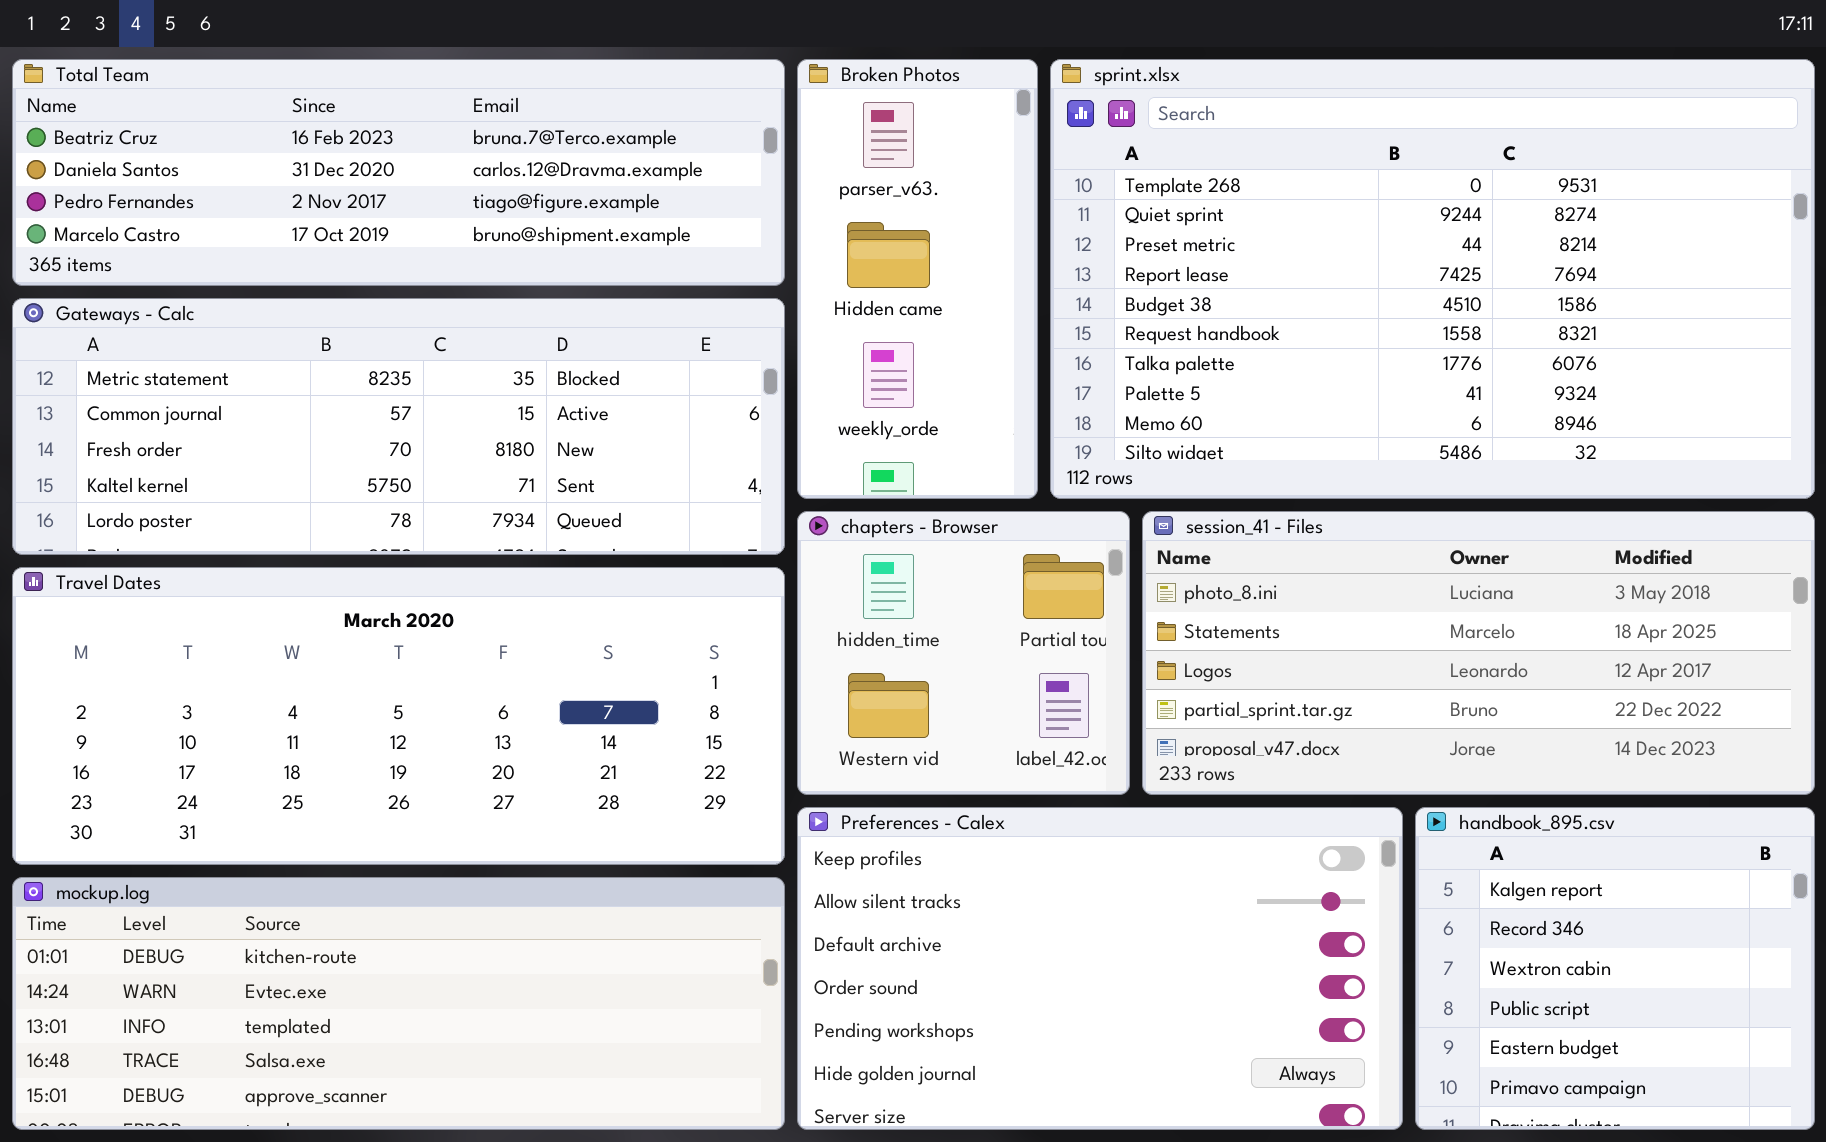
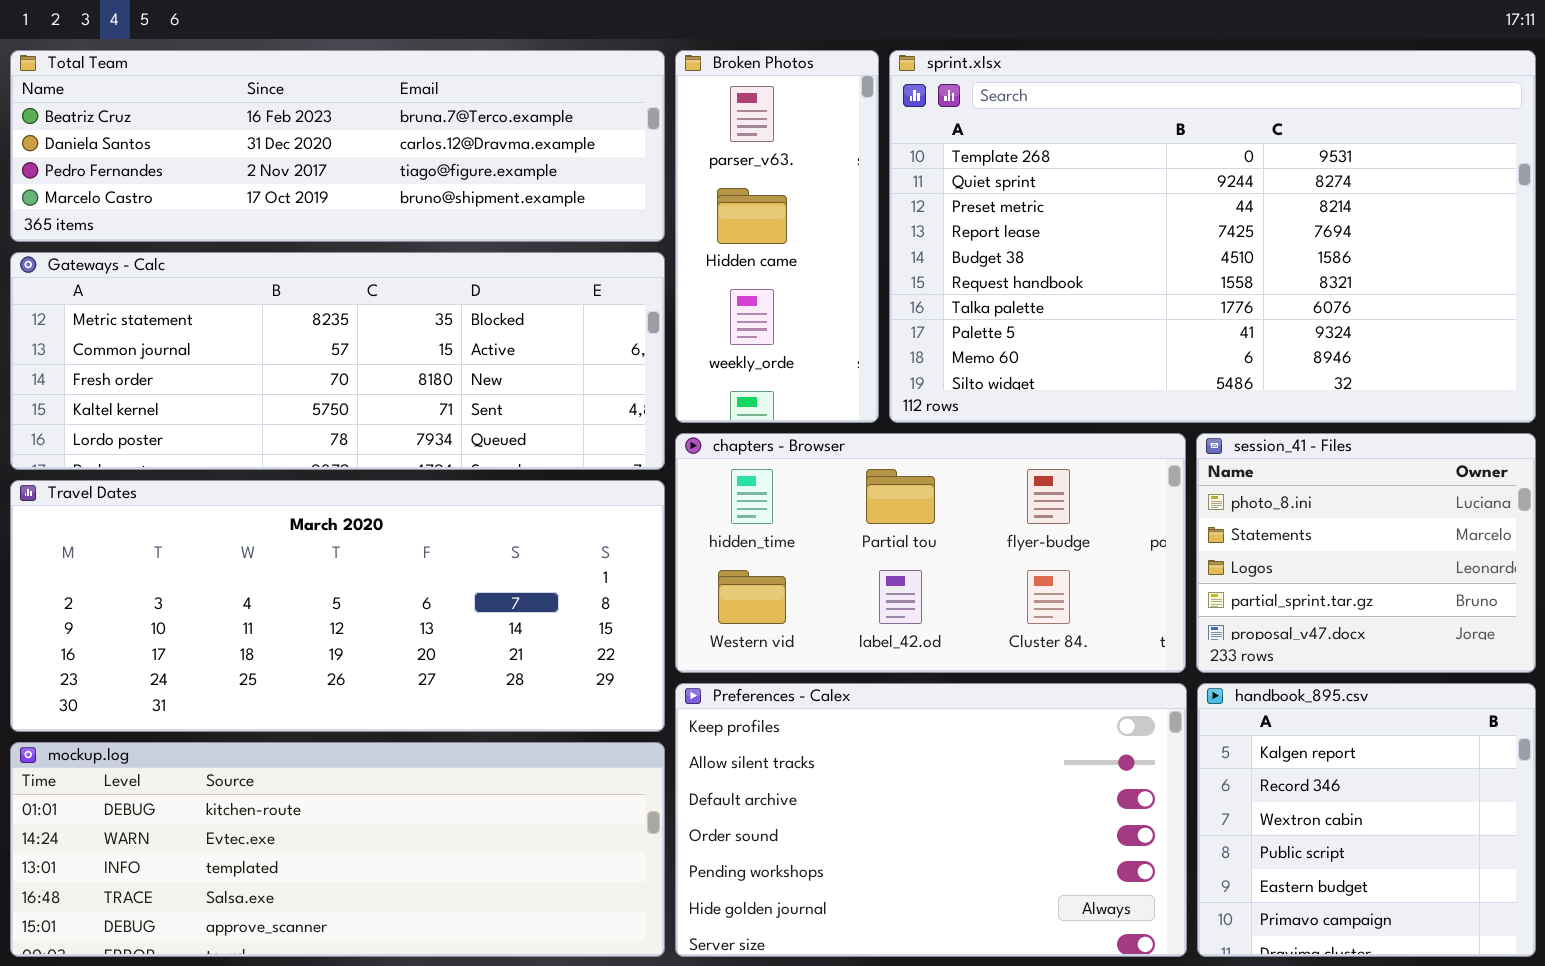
chapters - Browser: [797,511,1130,795] -> [675,433,1186,673], resized
session_41 - Files: [1142,511,1815,795] -> [1196,433,1536,673], resized

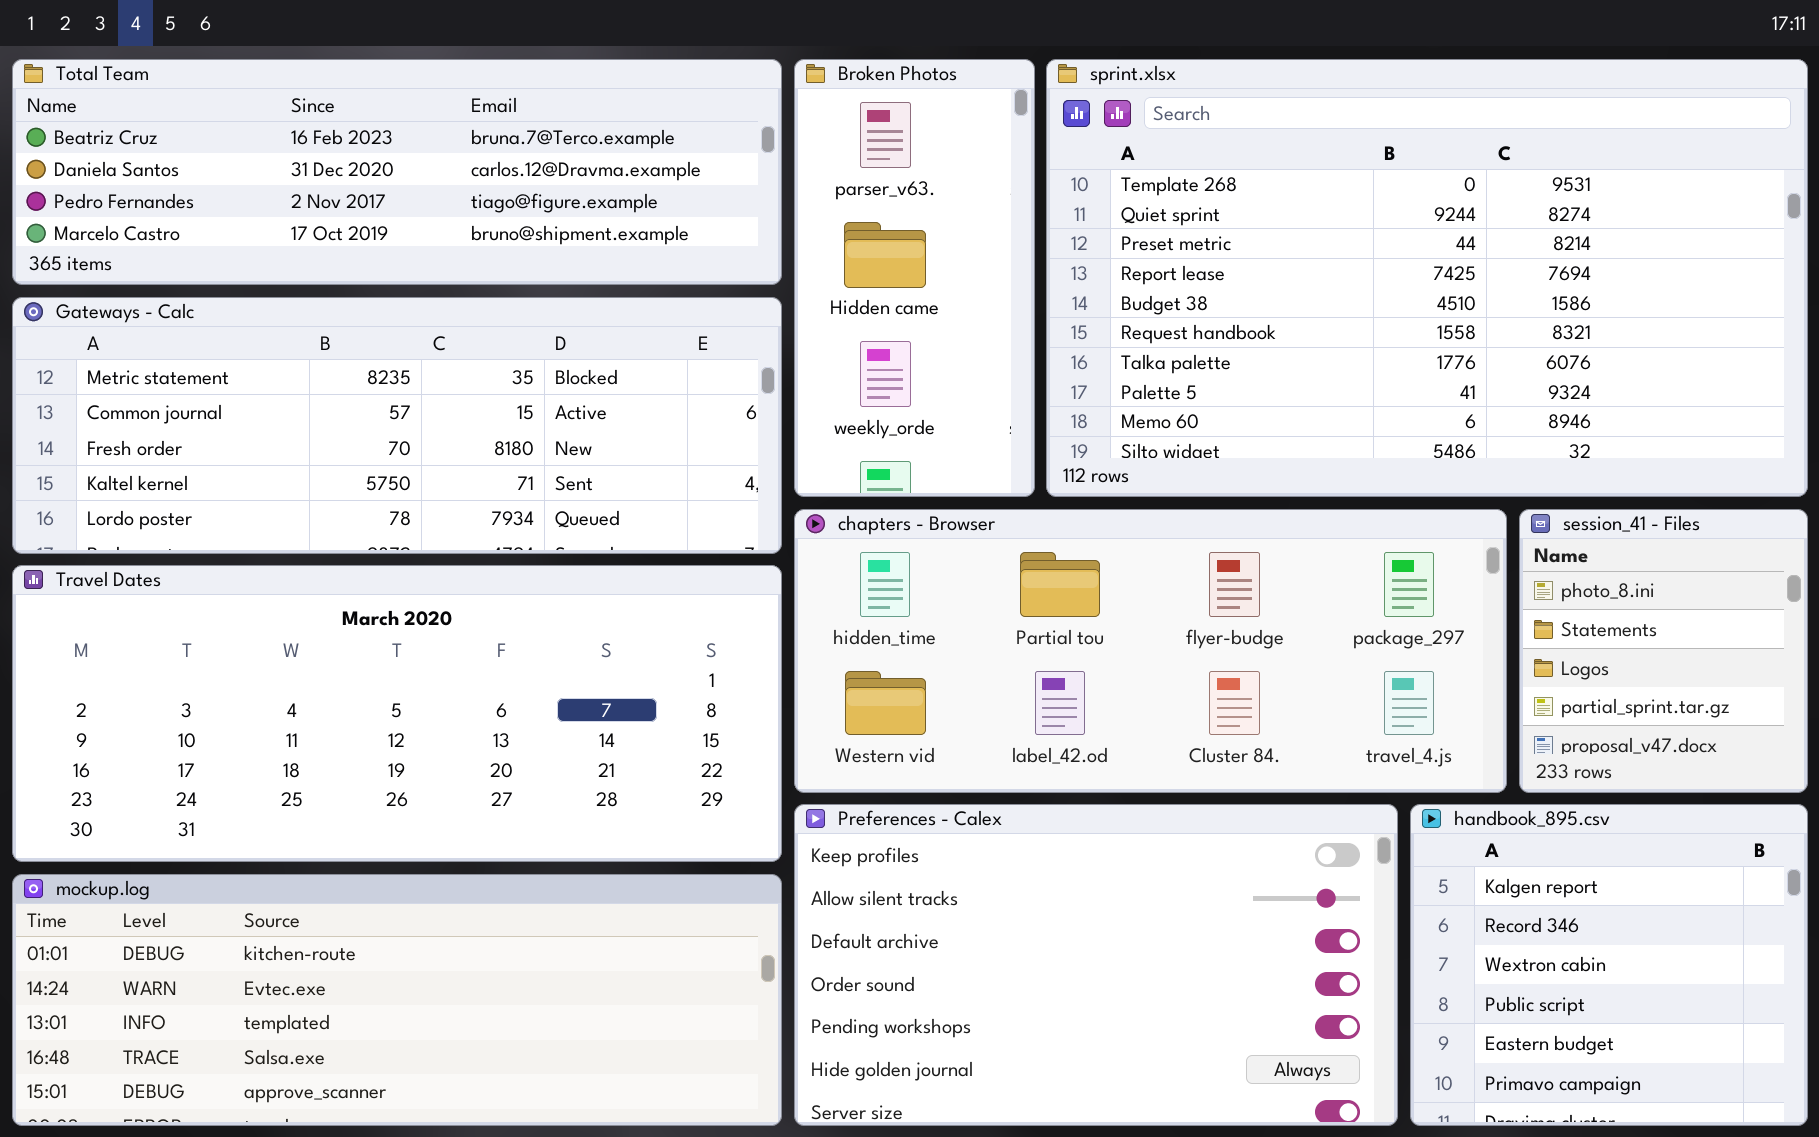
chapters - Browser: [675,433,1186,673] -> [794,509,1507,793], resized
session_41 - Files: [1196,433,1536,673] -> [1519,509,1808,793], resized

